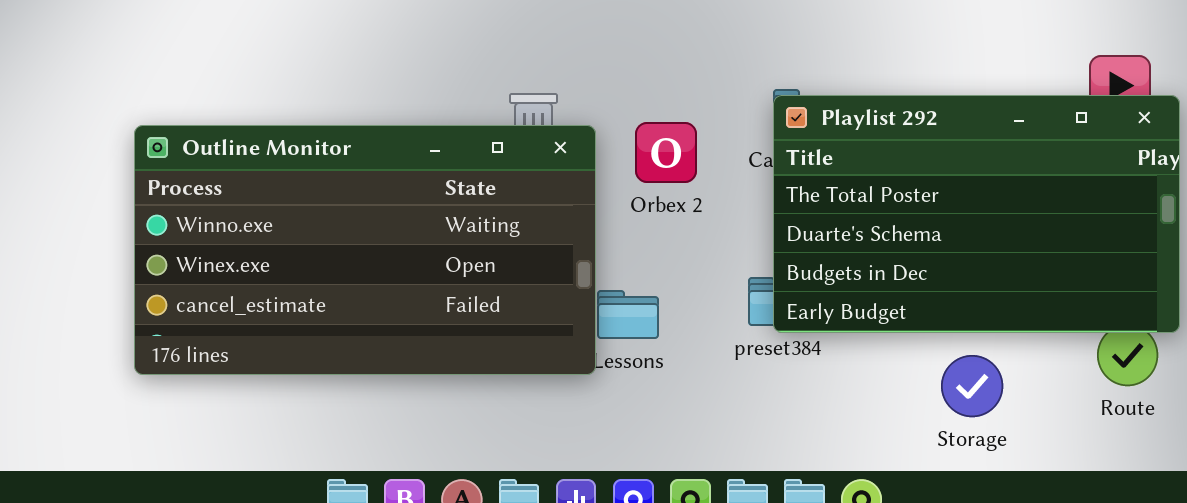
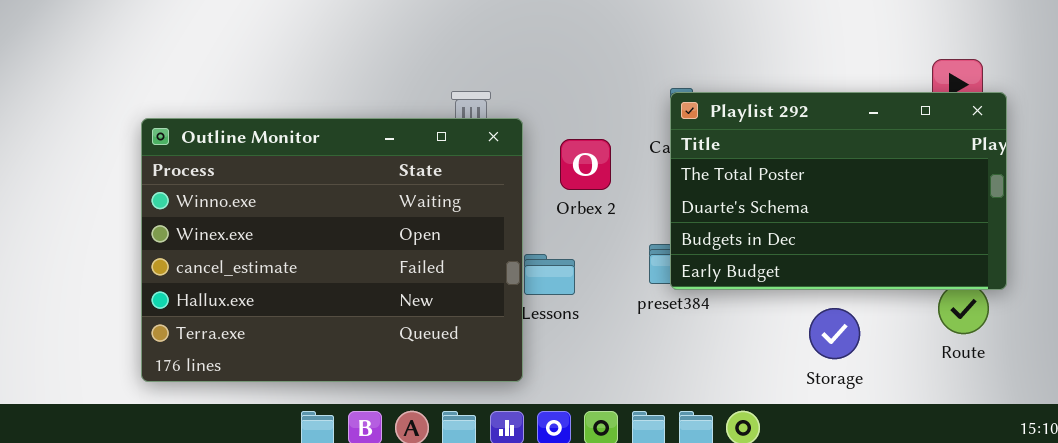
Orbex 2: [635,122,697,183] -> [560,139,611,190], moved
Outline Monitor: [134,125,596,375] -> [141,118,523,382], resized

